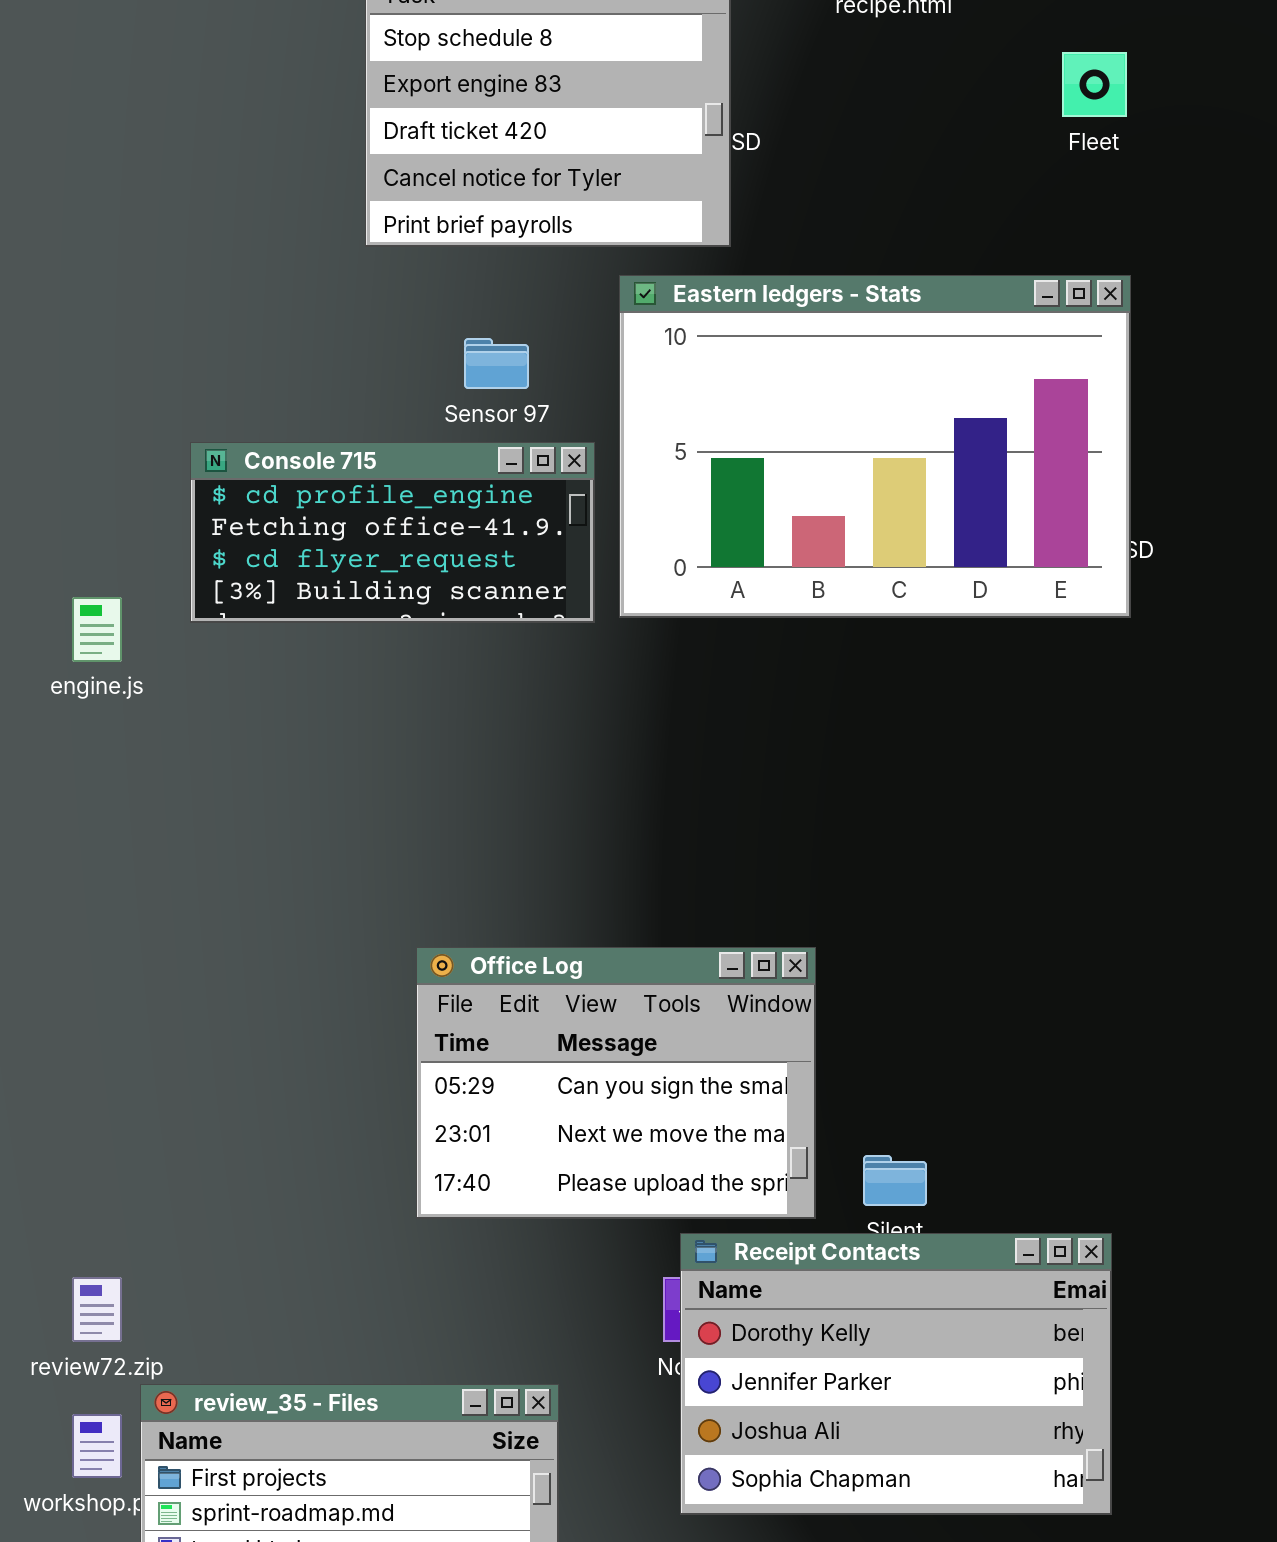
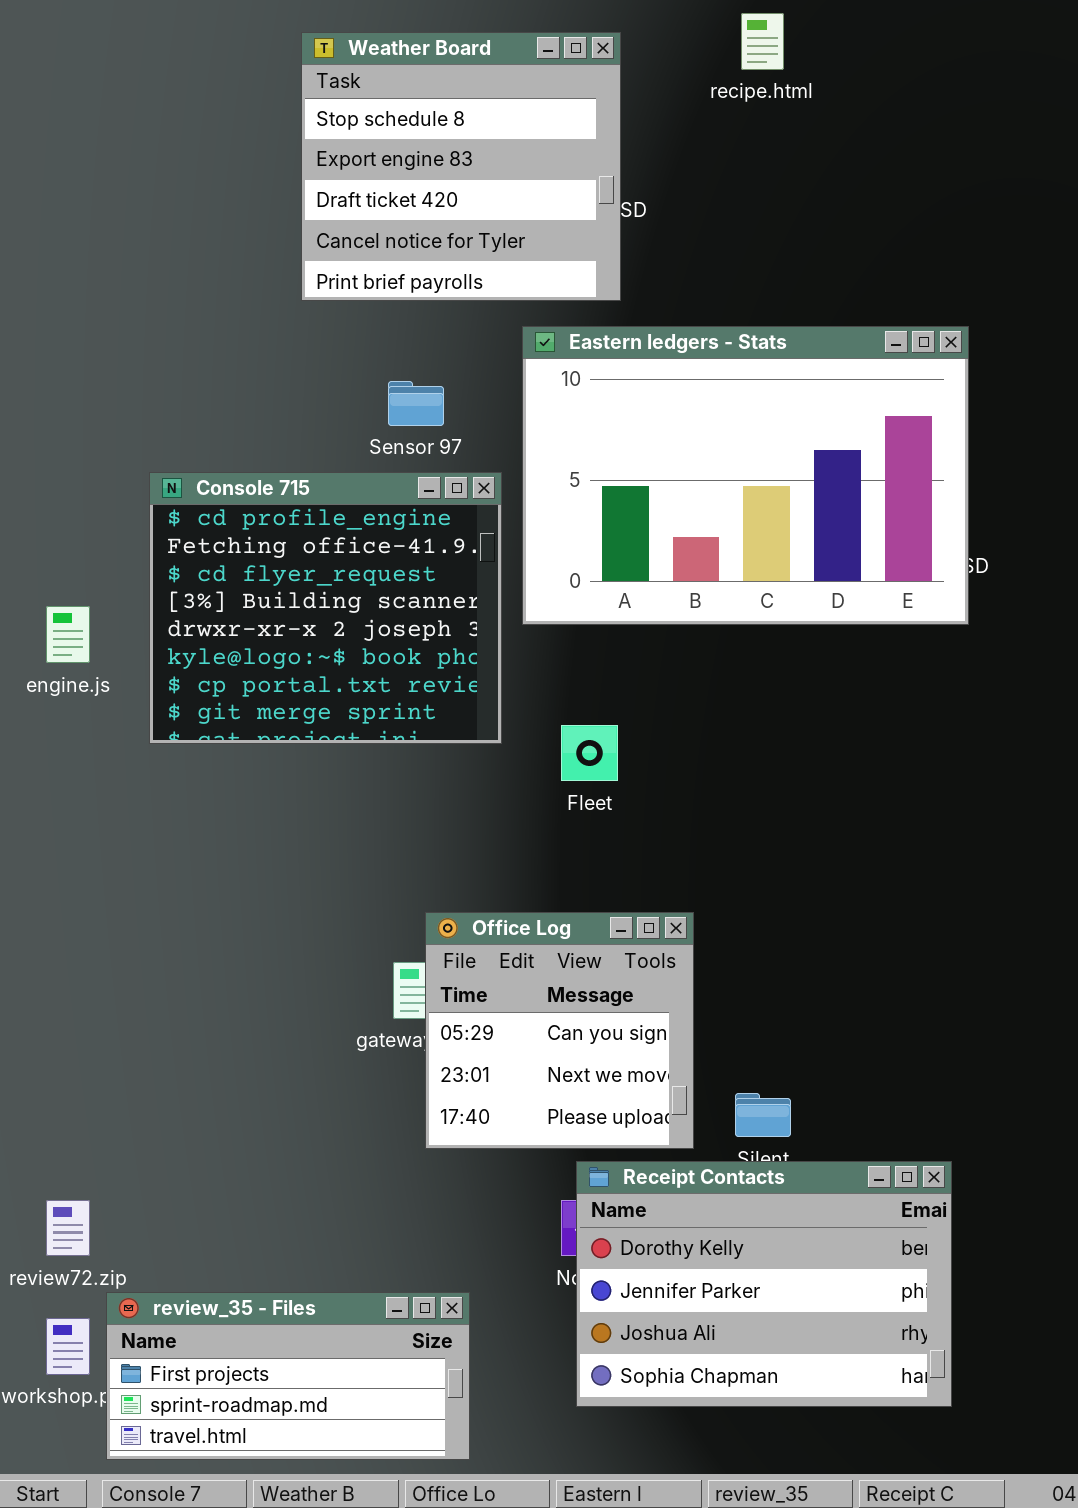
Fleet: [1062,52,1127,117] -> [561,725,618,781], moved
Console 715: [190,442,595,623] -> [149,472,502,744], resized
Office Log: [416,947,816,1219] -> [425,912,694,1149], resized

